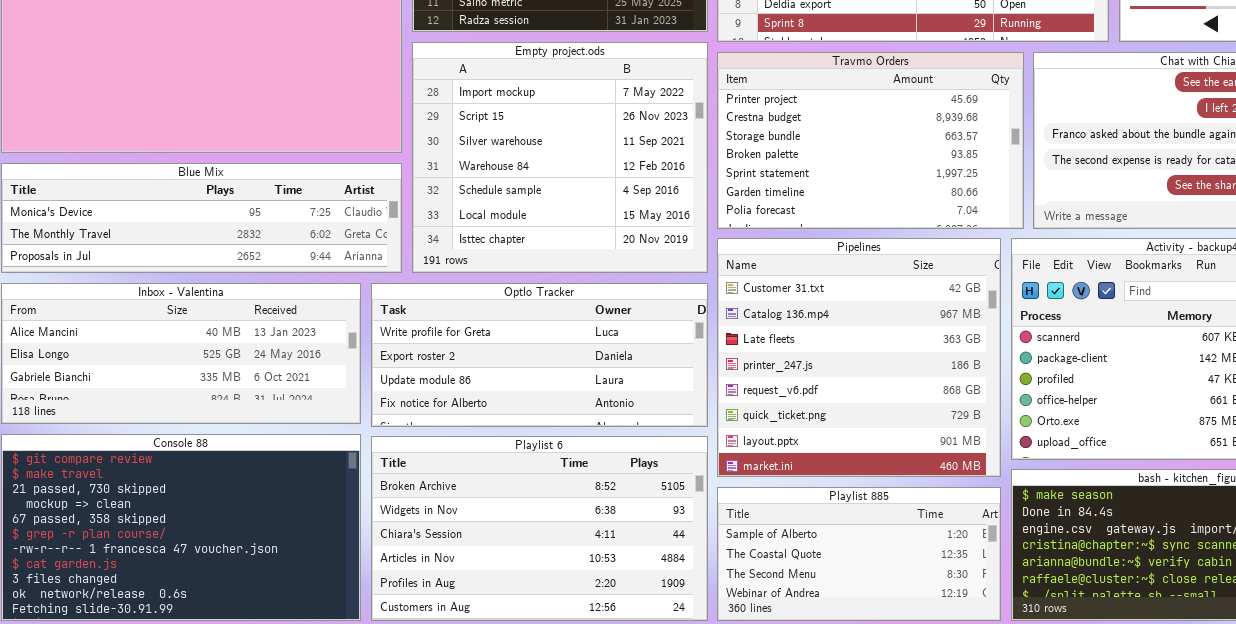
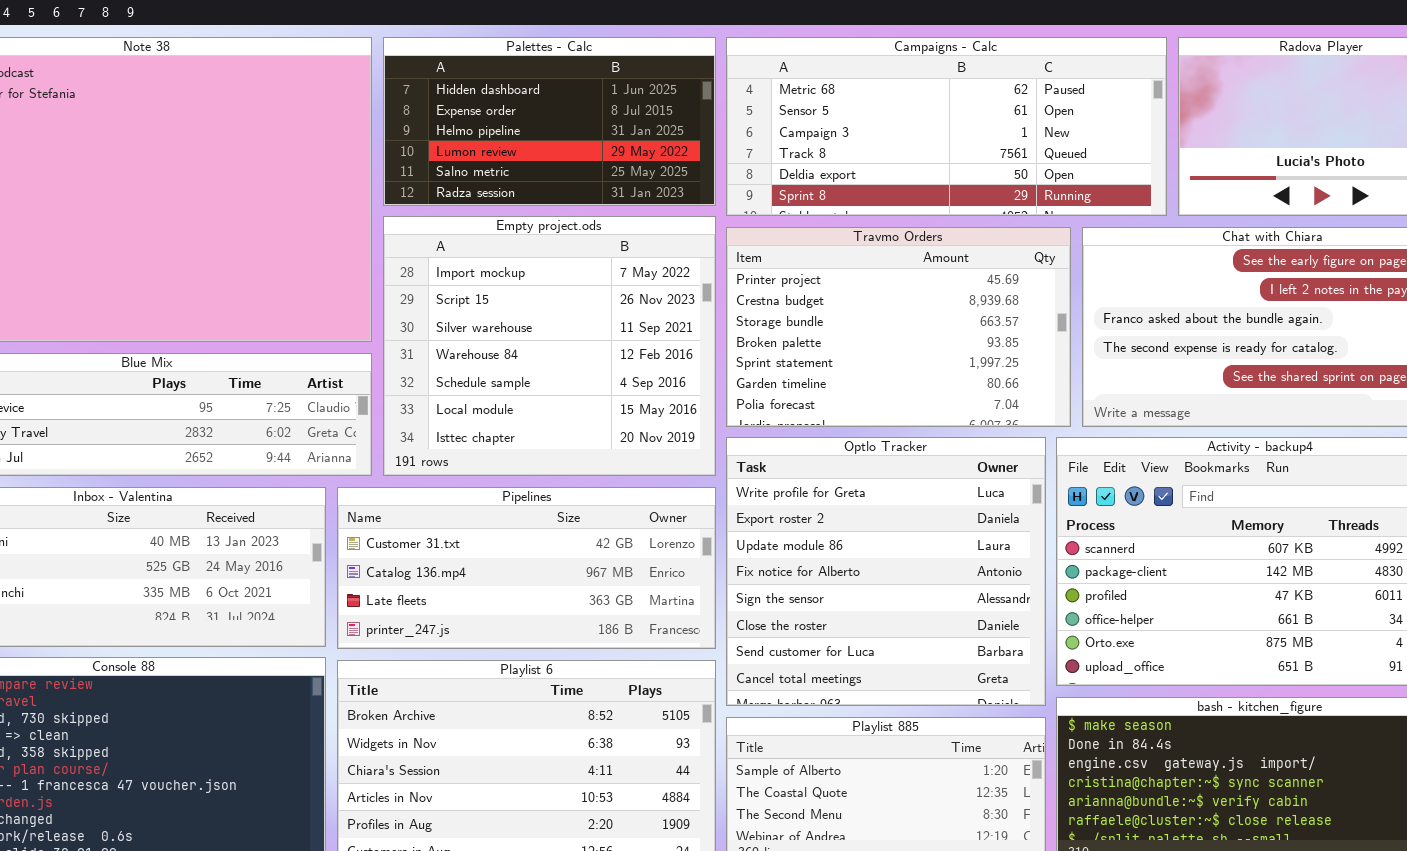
Pipelines: [717,238,1001,477] -> [337,487,716,649], moved, resized
Optlo Tracker: [371,283,708,427] -> [726,437,1046,706], moved, resized

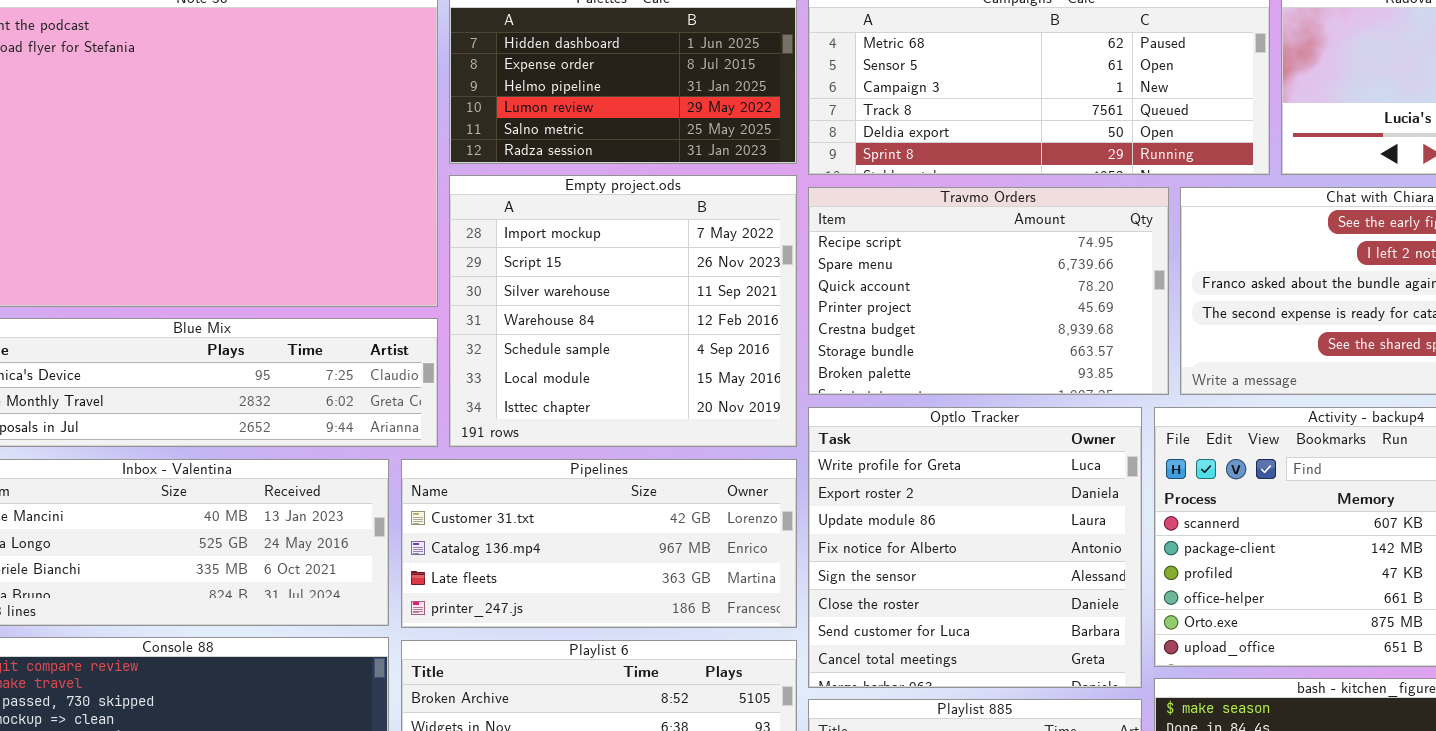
Travmo Orders: [726,227,1071,427] -> [808,187,1169,395], scrolled up 3 rows

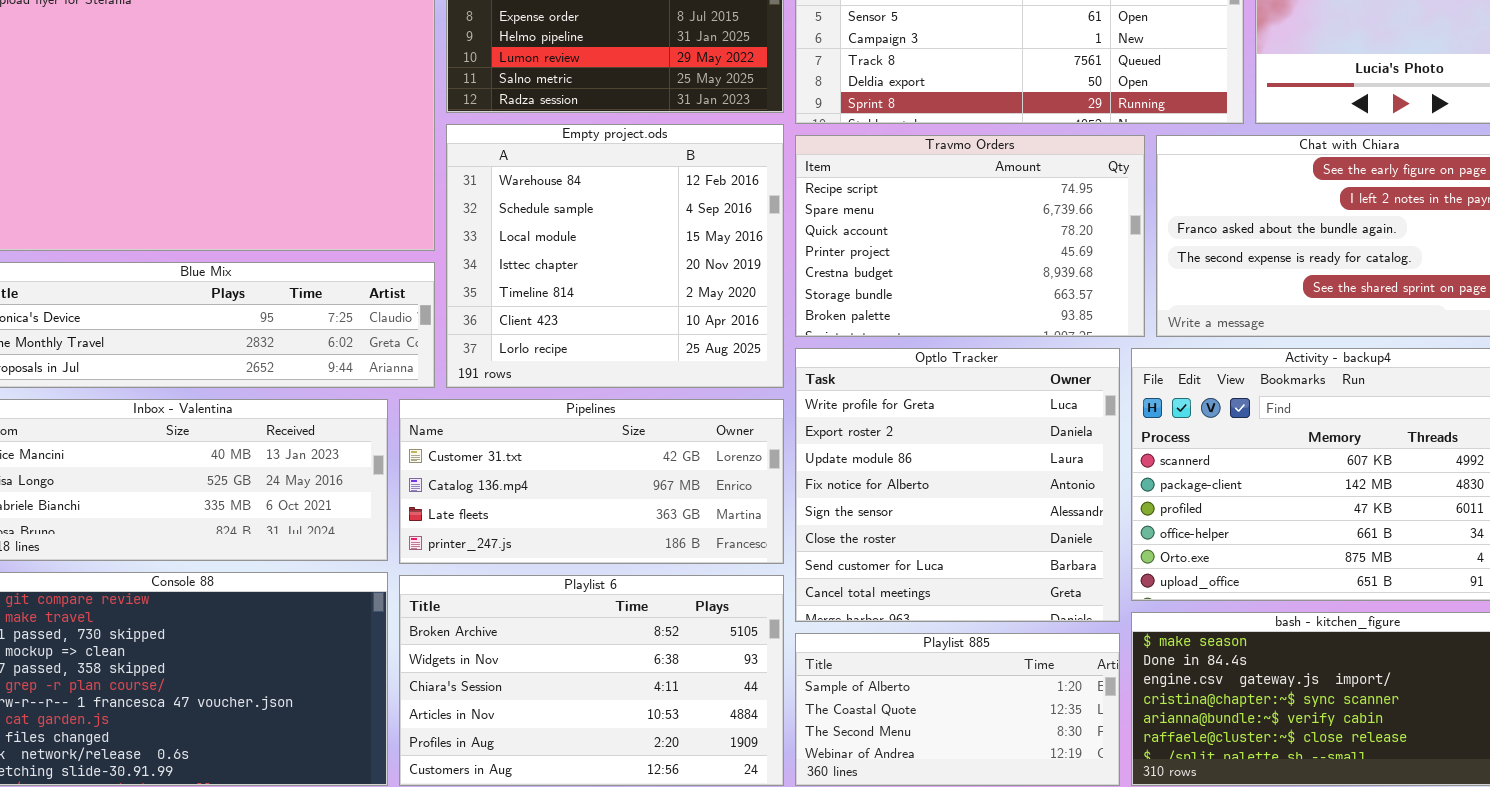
Empty project.ods: [449,175,797,447] -> [446,124,784,388], scrolled down 3 rows

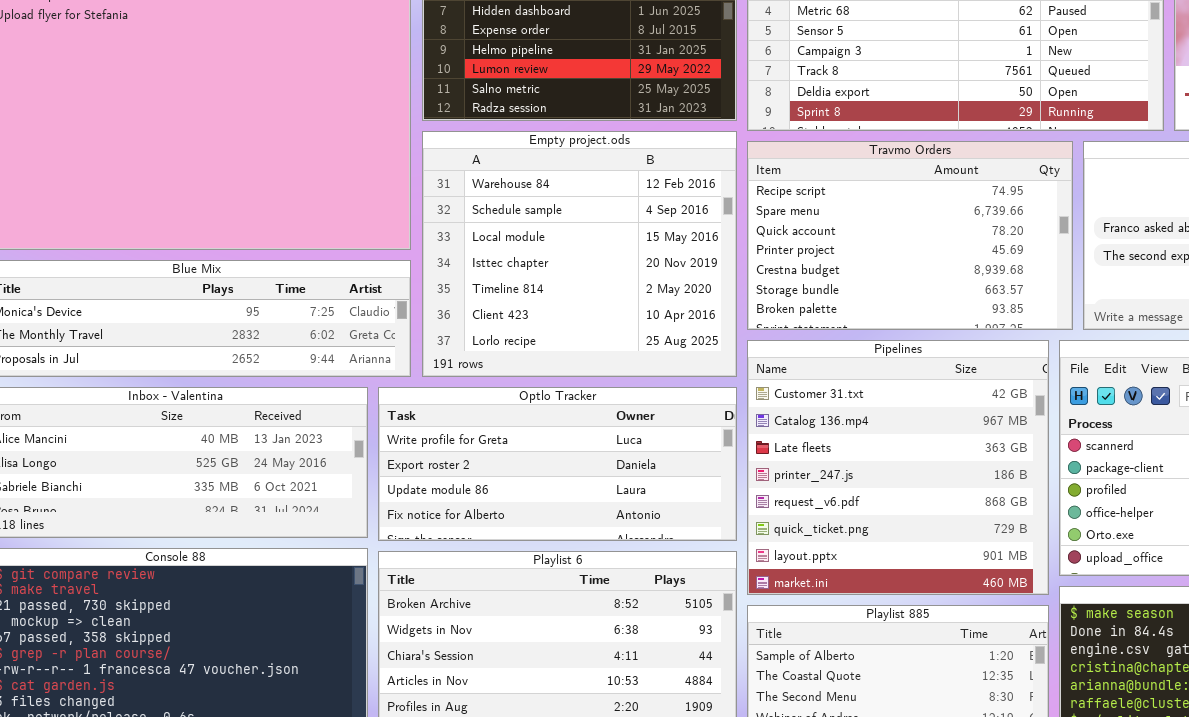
Optlo Tracker: [795,348,1120,622] -> [378,387,737,541], moved, resized
Pipelines: [399,399,784,564] -> [747,340,1049,595], moved, resized

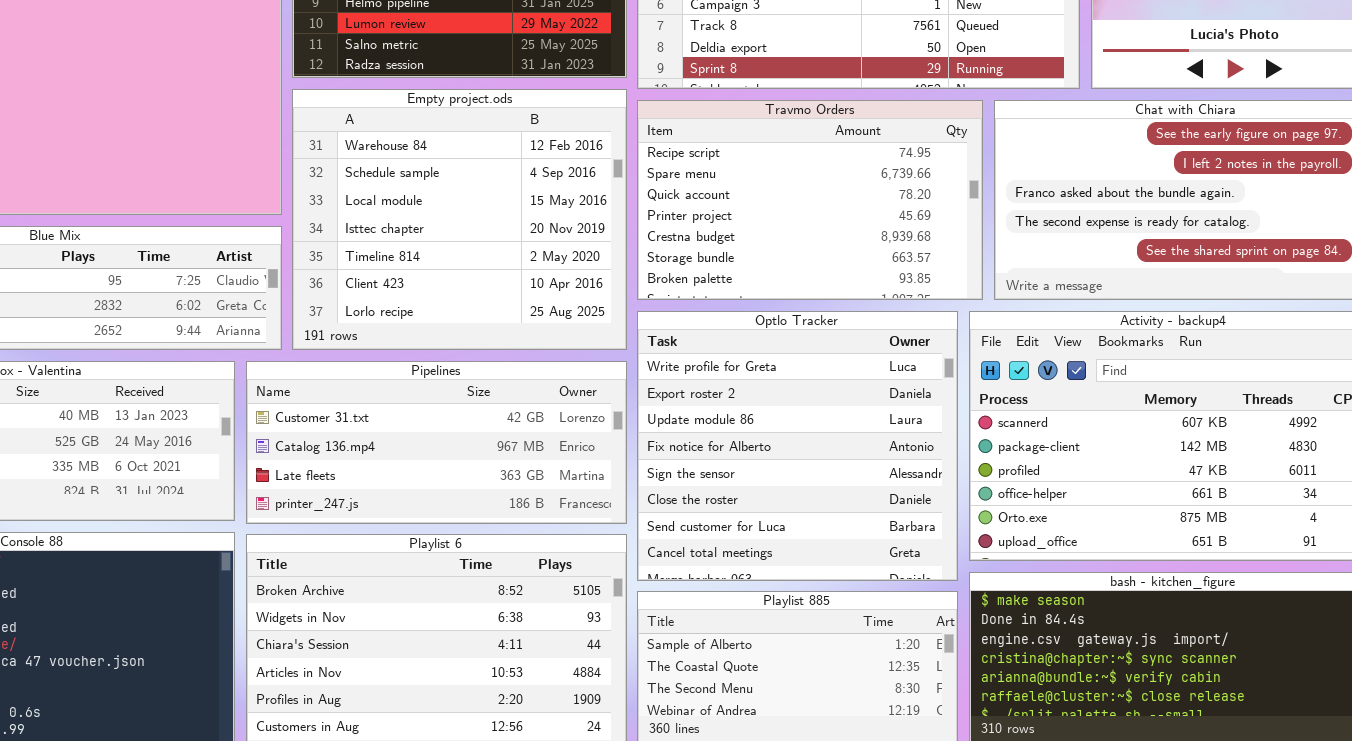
Pipelines: [747,340,1049,595] -> [246,361,627,524], moved, resized
Optlo Tracker: [378,387,737,541] -> [637,311,958,581], moved, resized

